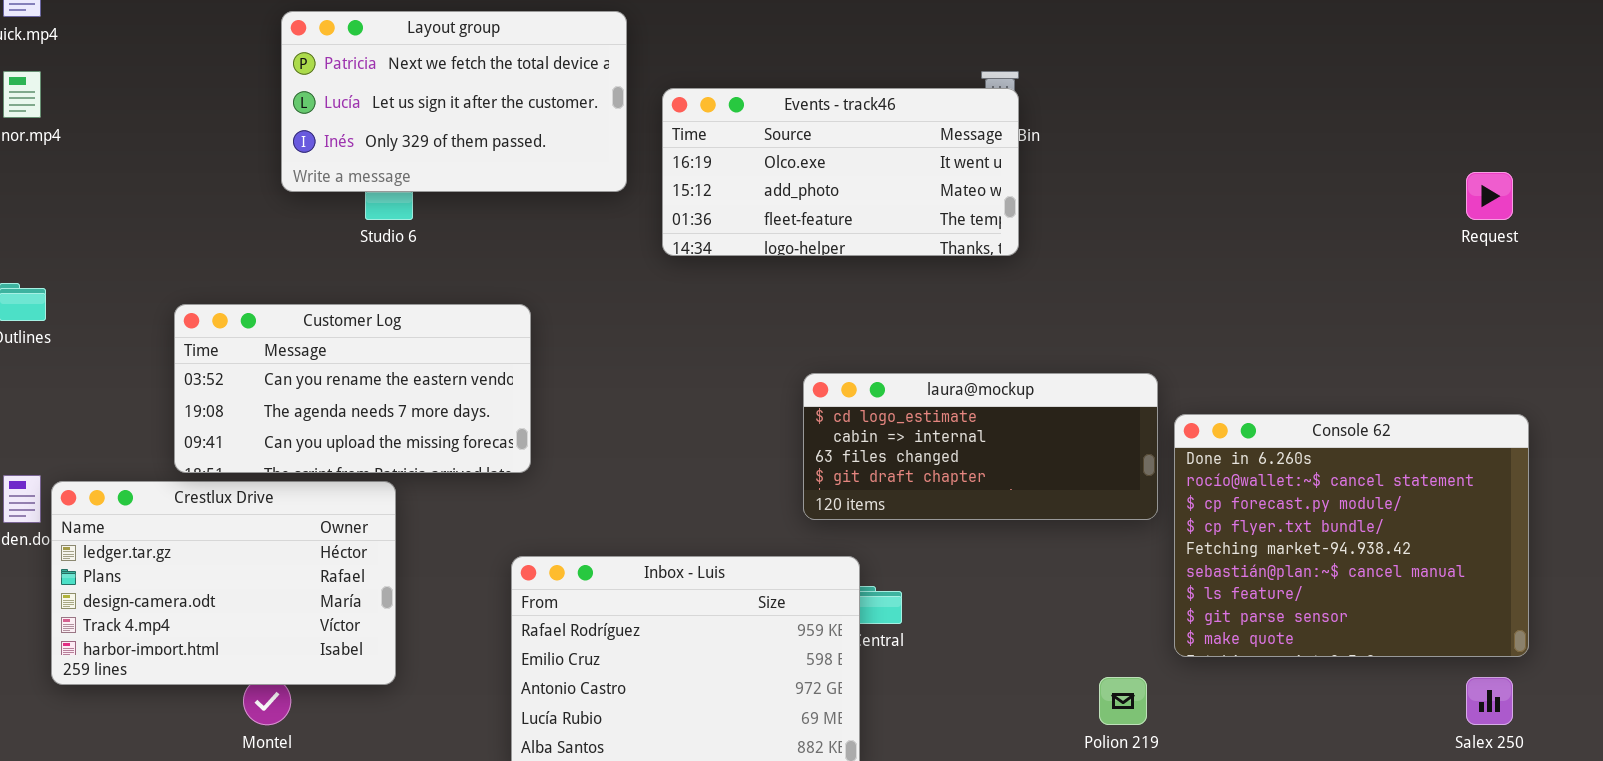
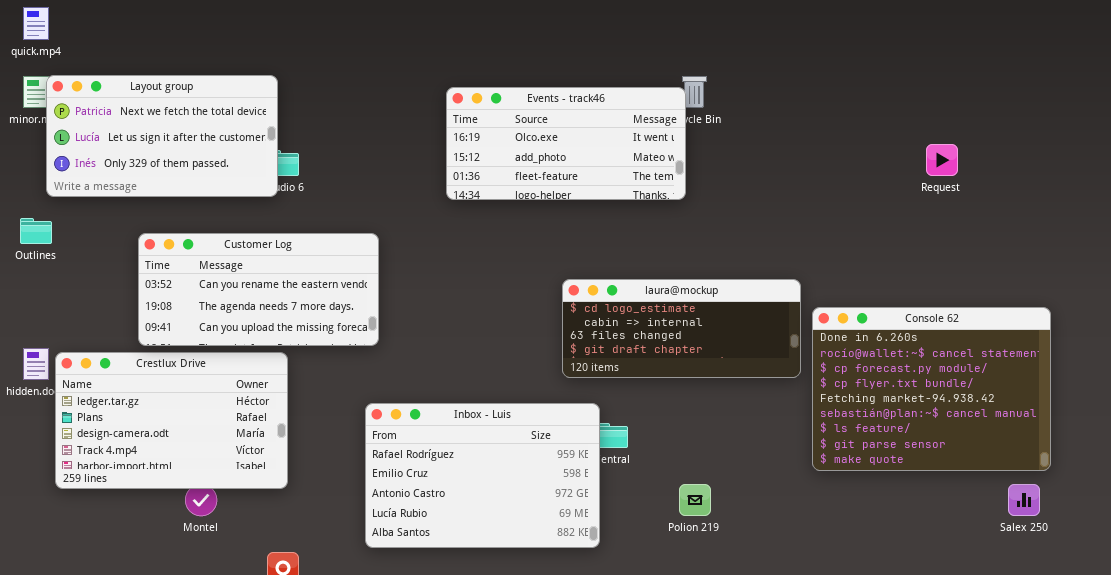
Layout group: [281,11,627,192] -> [46,75,278,197], moved
Events - track46: [662,88,1019,256] -> [446,87,686,200], moved
Request: [1466,172,1513,220] -> [926,144,958,176], moved
Polion 219: [1099,677,1147,725] -> [679,484,711,516], moved

